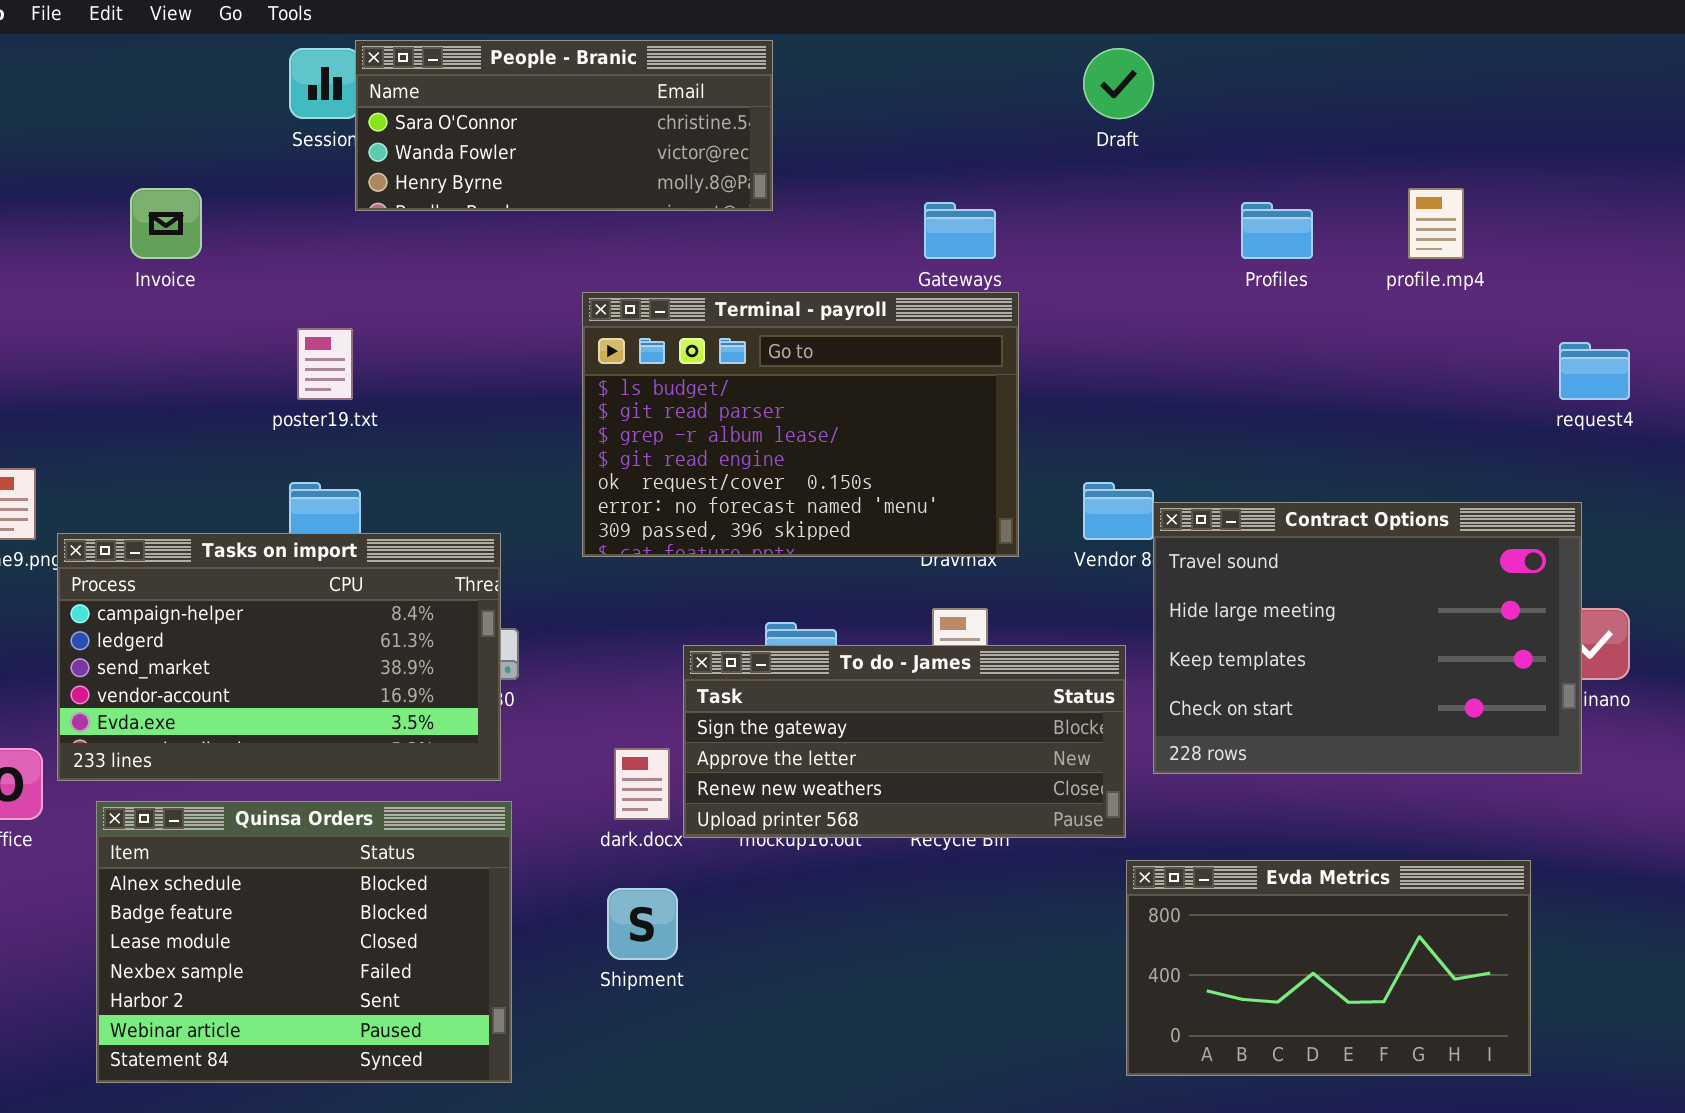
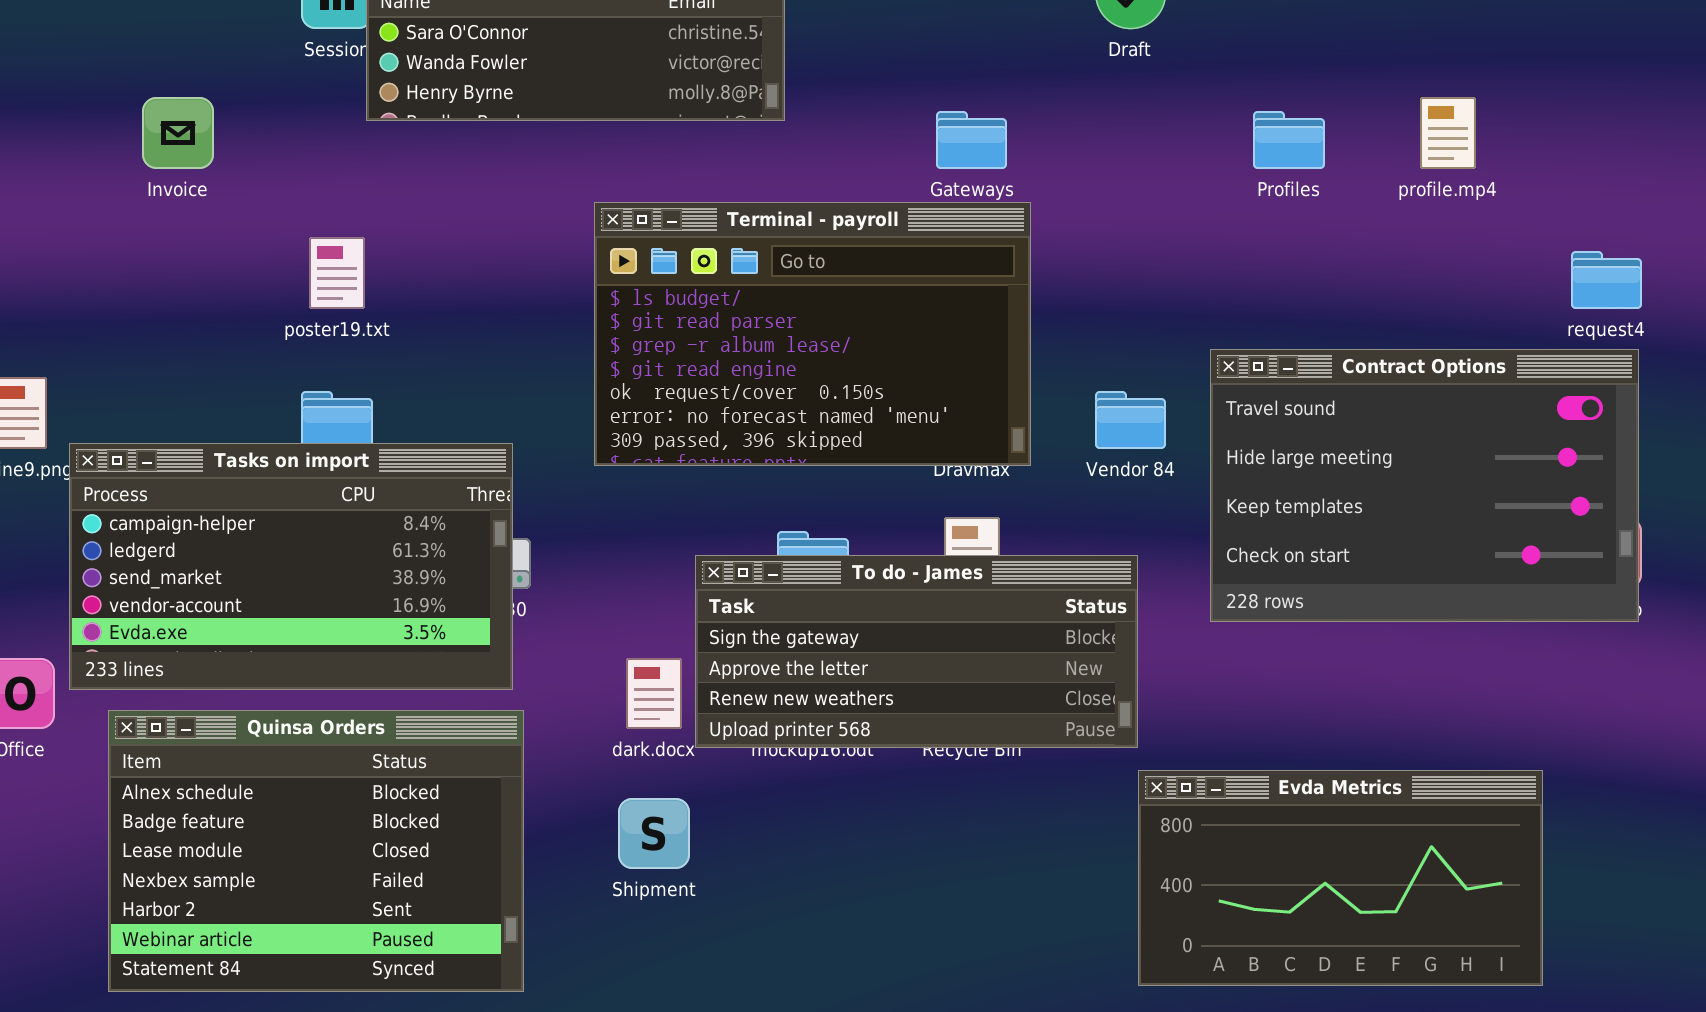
Contract Options: [1153,502,1582,774] -> [1210,349,1639,622], moved

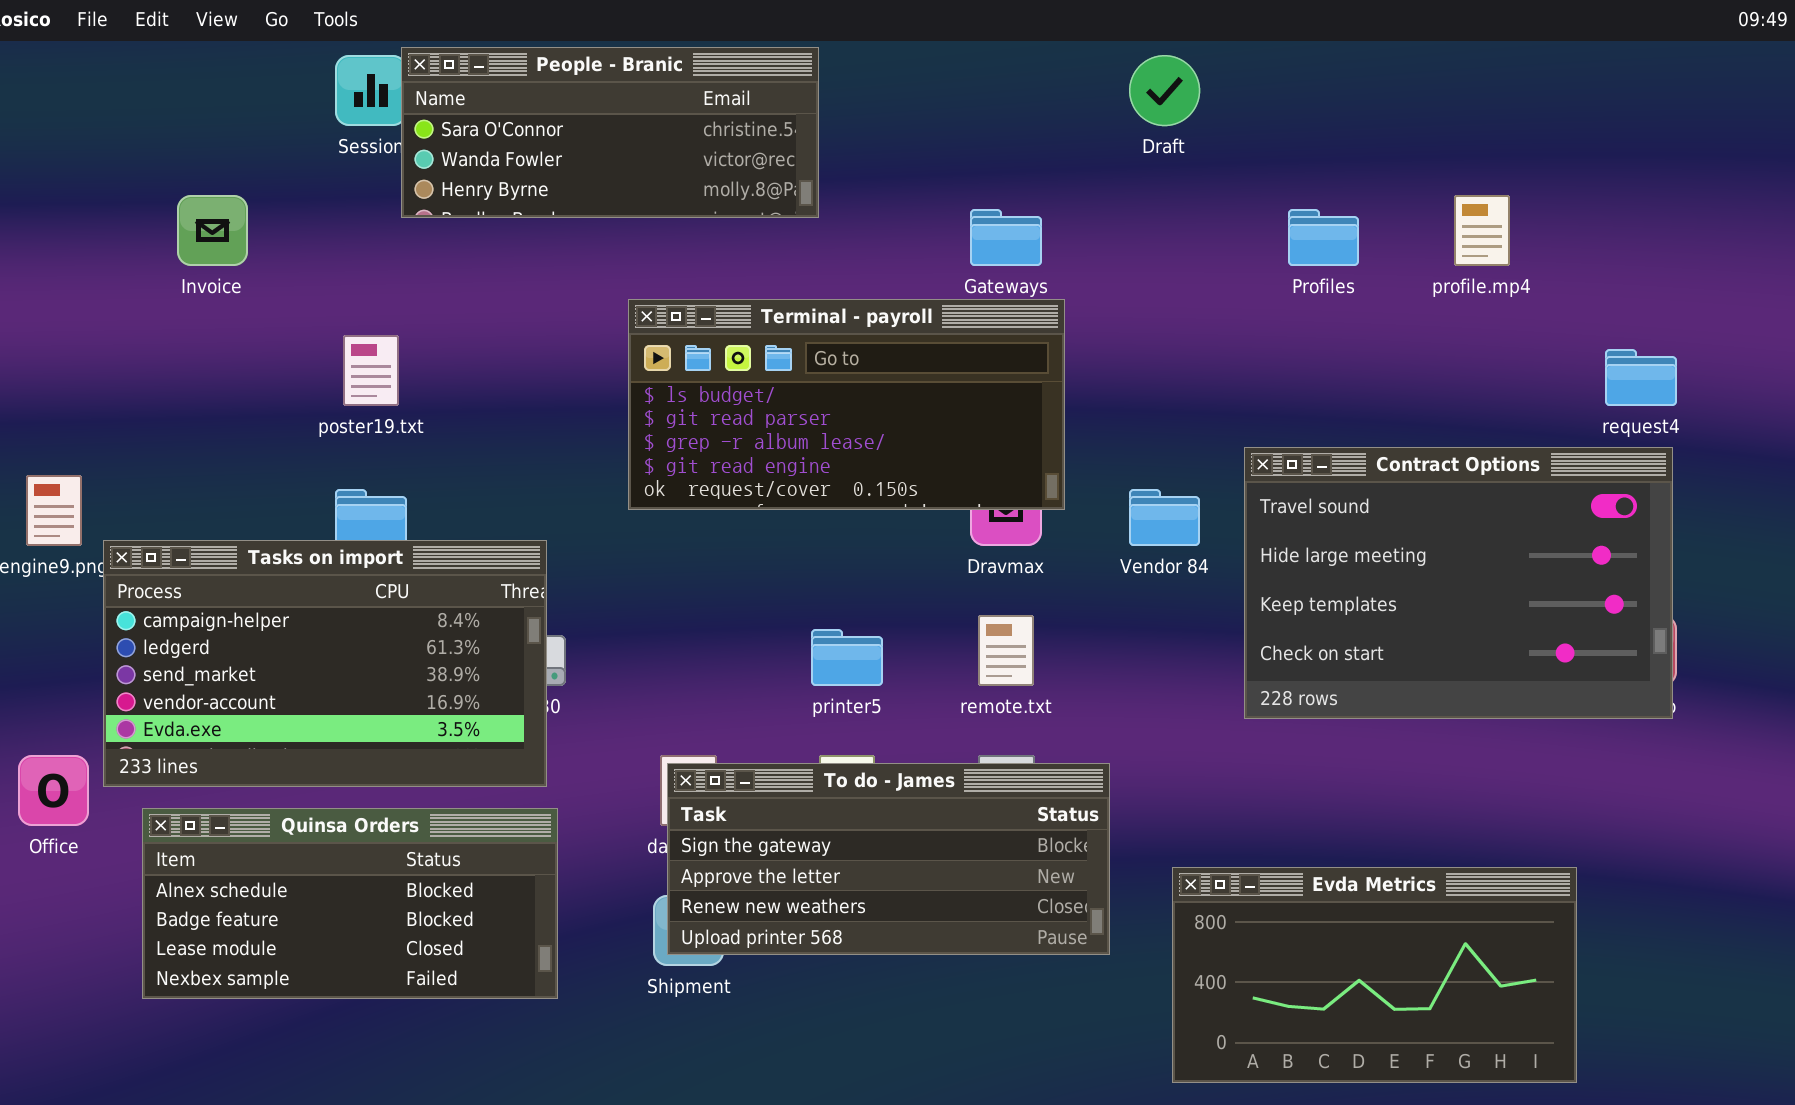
Terminal - payroll: [594,202,1031,466] -> [628,299,1065,510], resized
To do - James: [695,555,1138,748] -> [667,763,1110,955], moved
Quinsa Orders: [108,710,524,992] -> [142,808,558,999], resized

